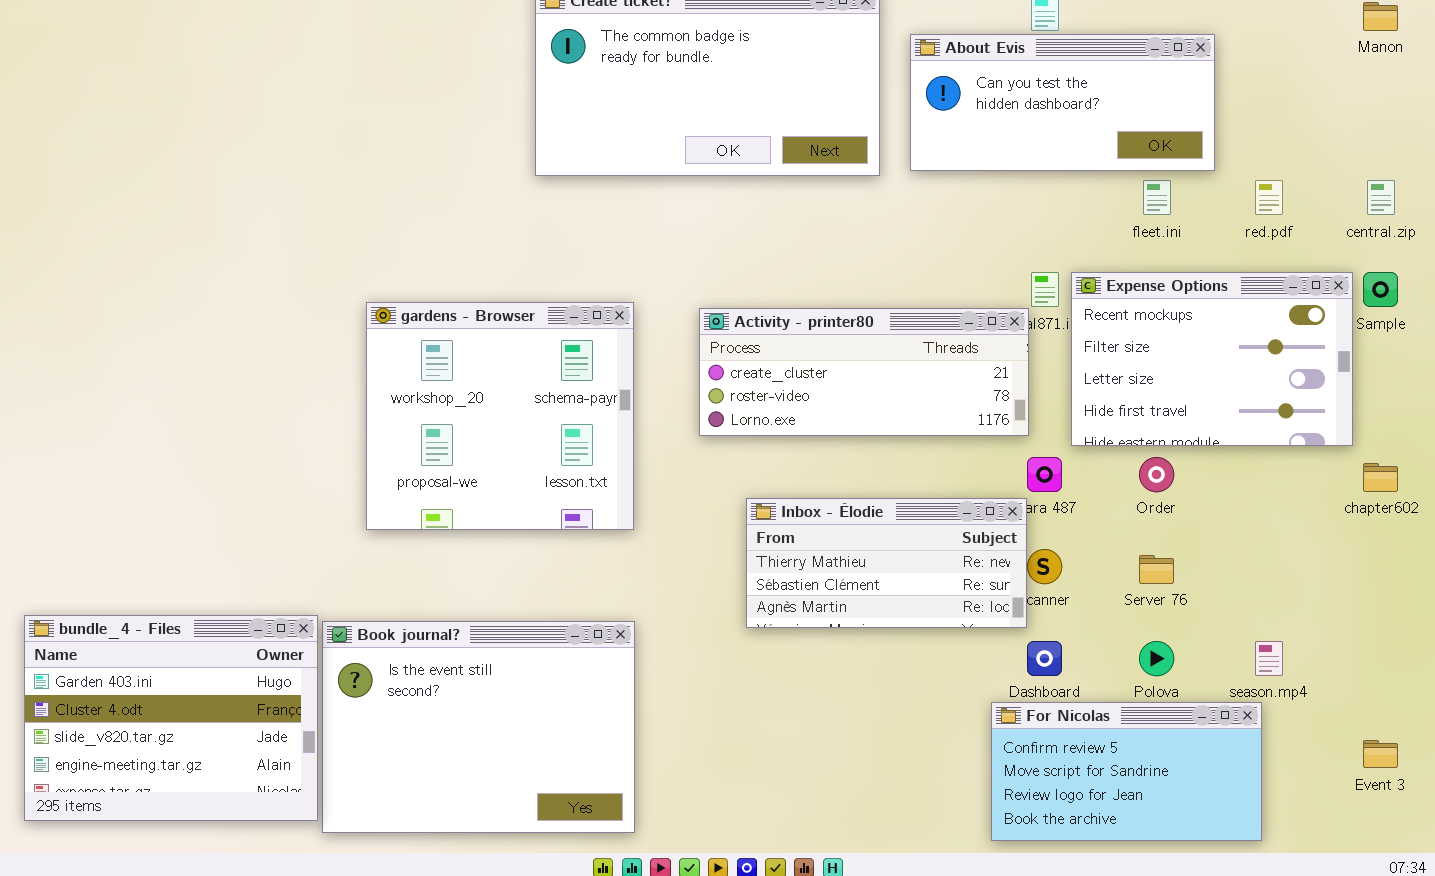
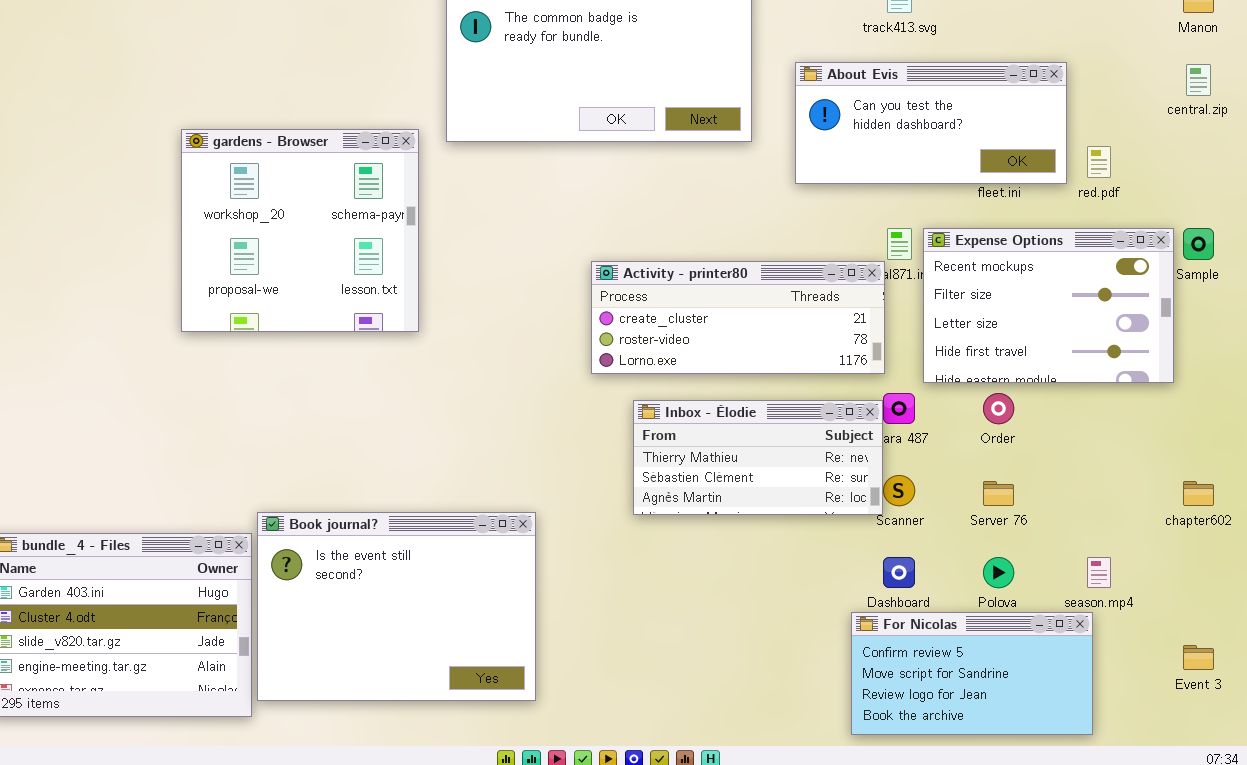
About Evis: [910,34,1215,171] -> [795,62,1067,184], moved
central.zip: [1367,180,1395,215] -> [1186,64,1211,96], moved
gardens - Browser: [366,302,634,530] -> [181,129,419,332], moved
chapter602: [1363,463,1398,492] -> [1183,481,1214,506], moved
Inbox - Élodie: [746,498,1027,628] -> [633,400,883,515], moved
Book journal?: [322,621,635,833] -> [257,512,536,701], moved

